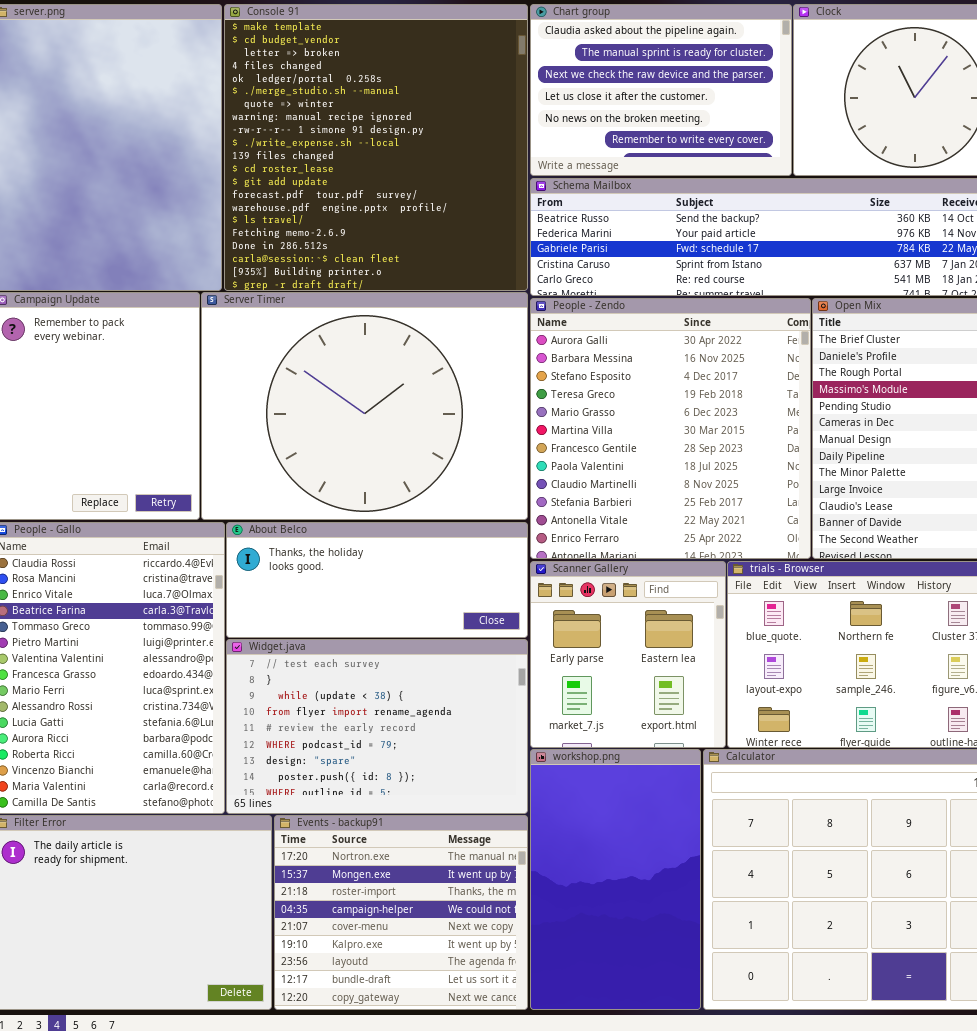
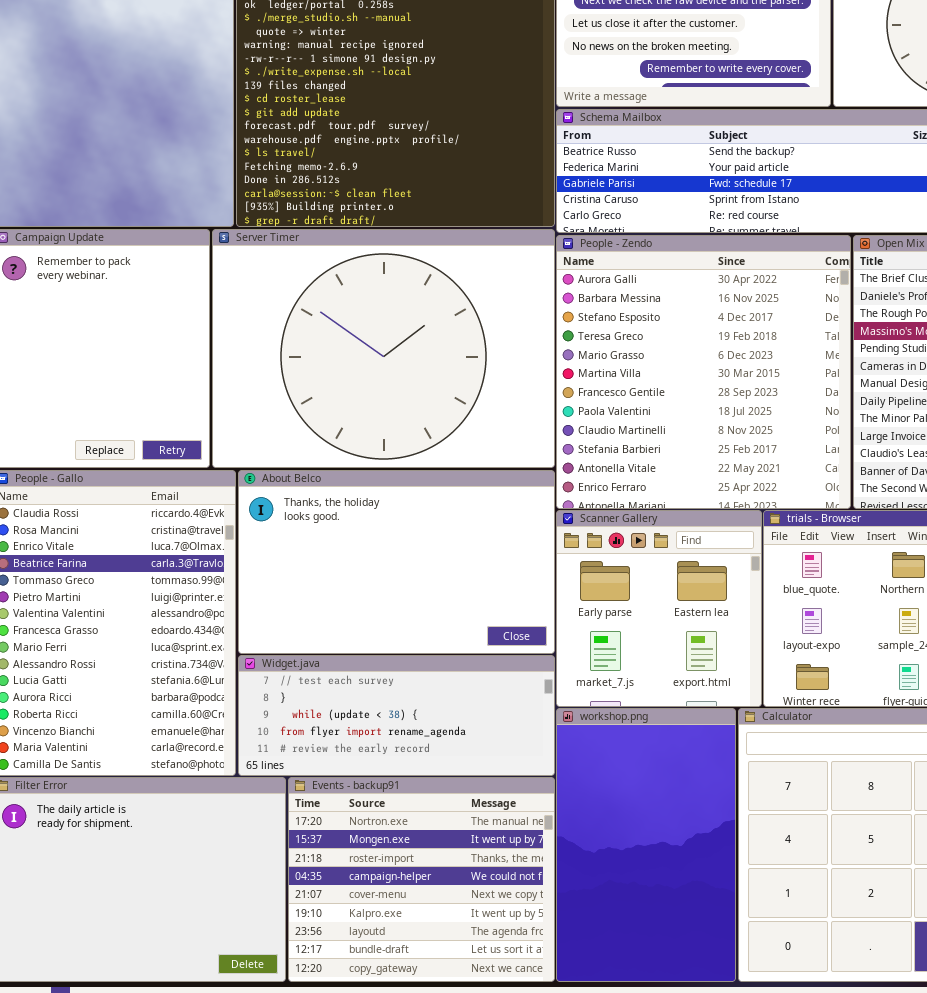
About Belco: [226,522,528,638] -> [238,470,555,654], resized
Widget.java: [226,639,528,814] -> [238,655,555,776], resized

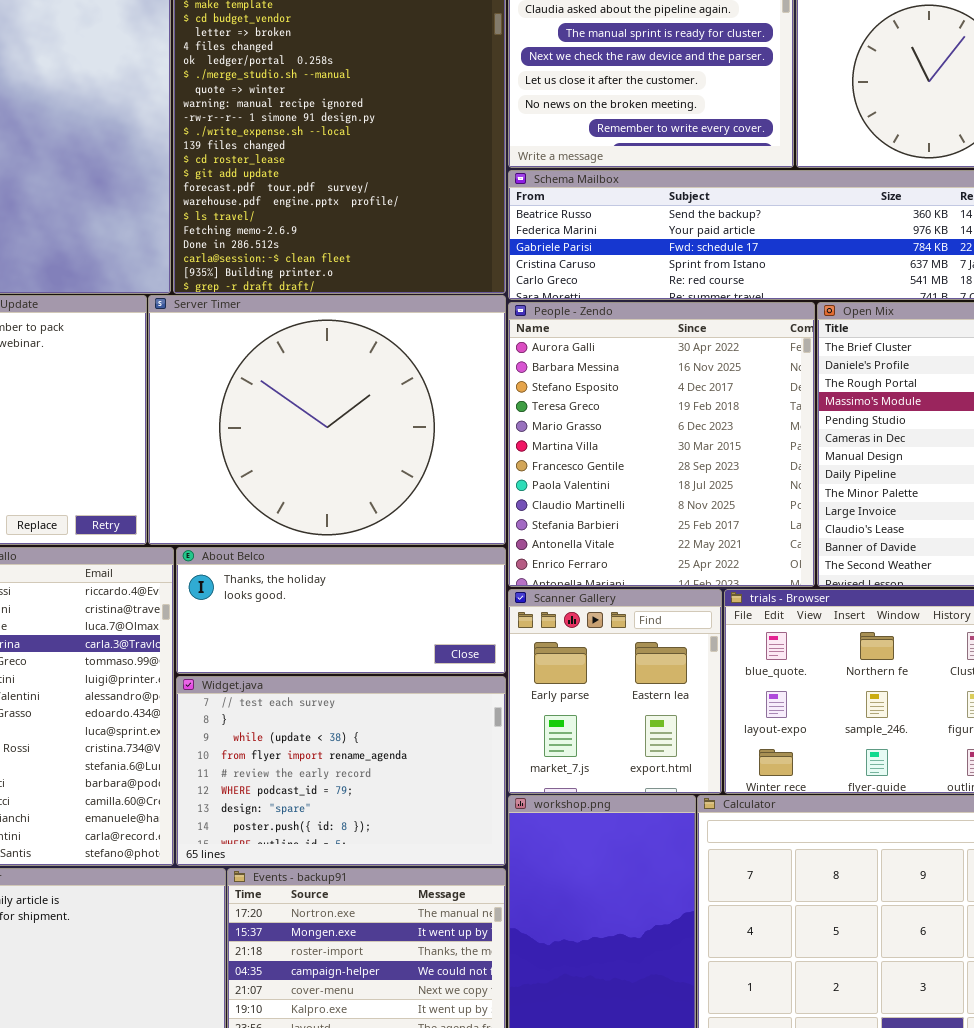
About Belco: [238,470,555,654] -> [176,547,506,674], resized
Widget.java: [238,655,555,776] -> [176,676,506,866], resized

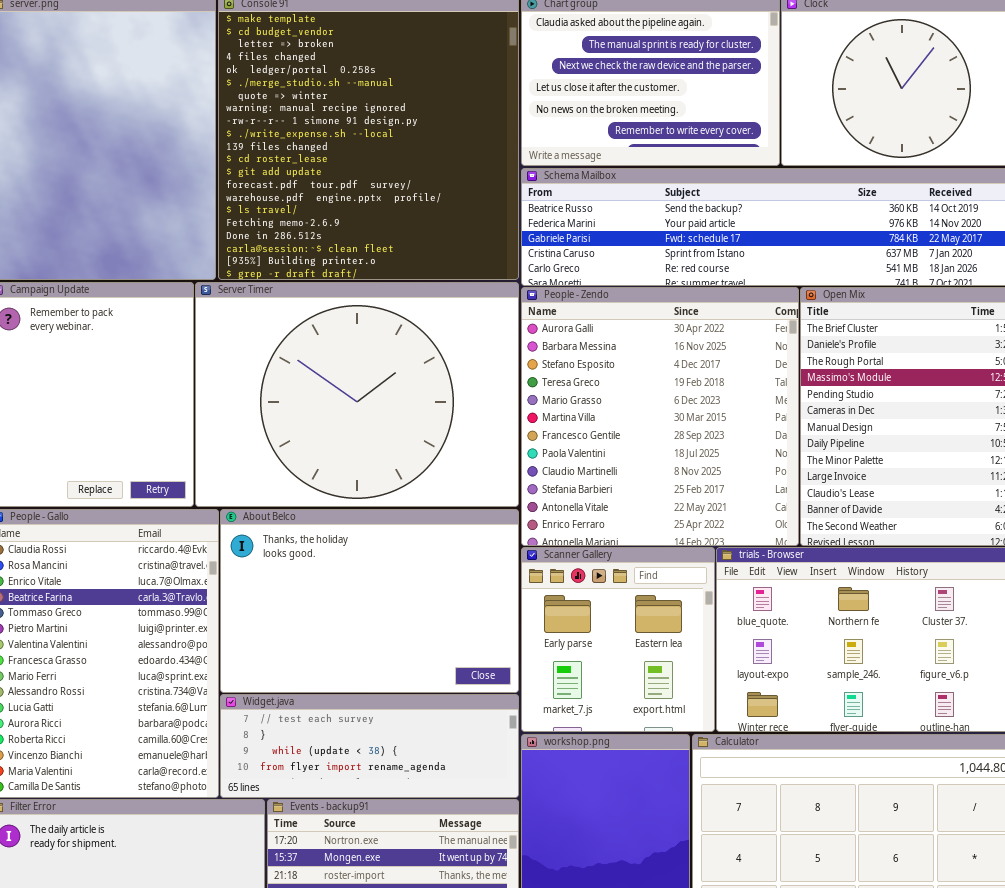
About Belco: [176,547,506,674] -> [220,509,519,693], resized
Widget.java: [176,676,506,866] -> [220,694,519,798], resized

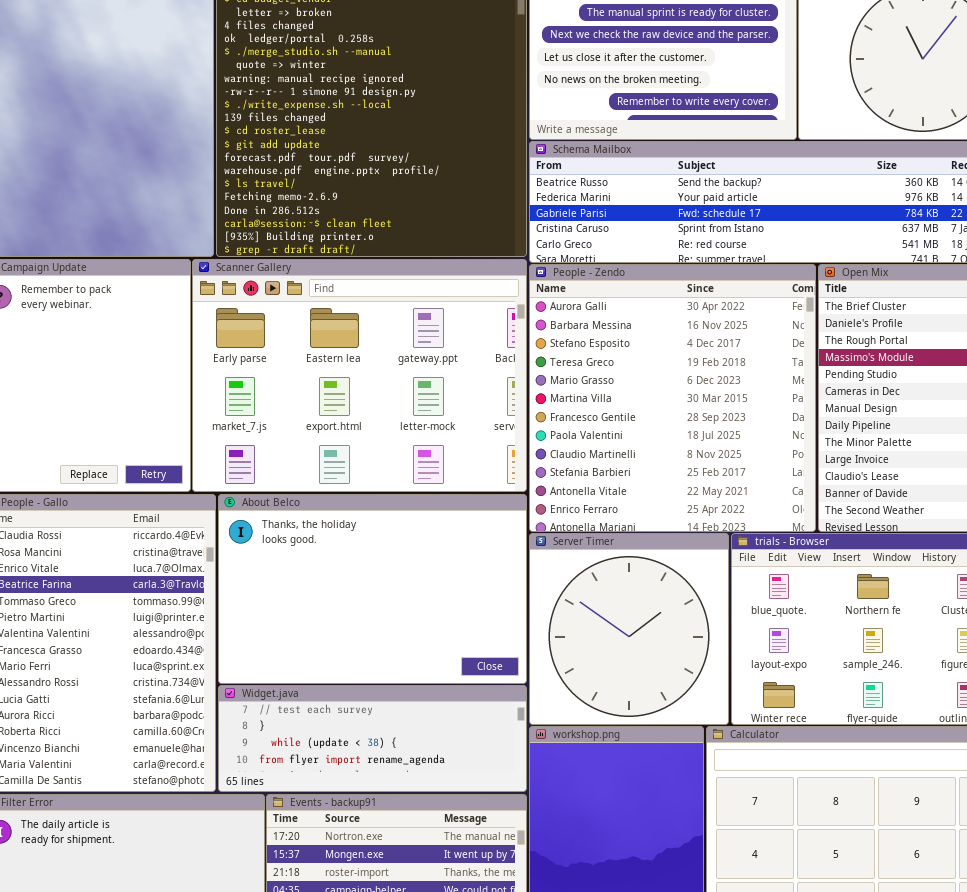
Server Timer: [195,282,519,507] -> [529,533,729,725], moved, resized
Scanner Gallery: [521,547,715,732] -> [192,259,527,492], moved, resized

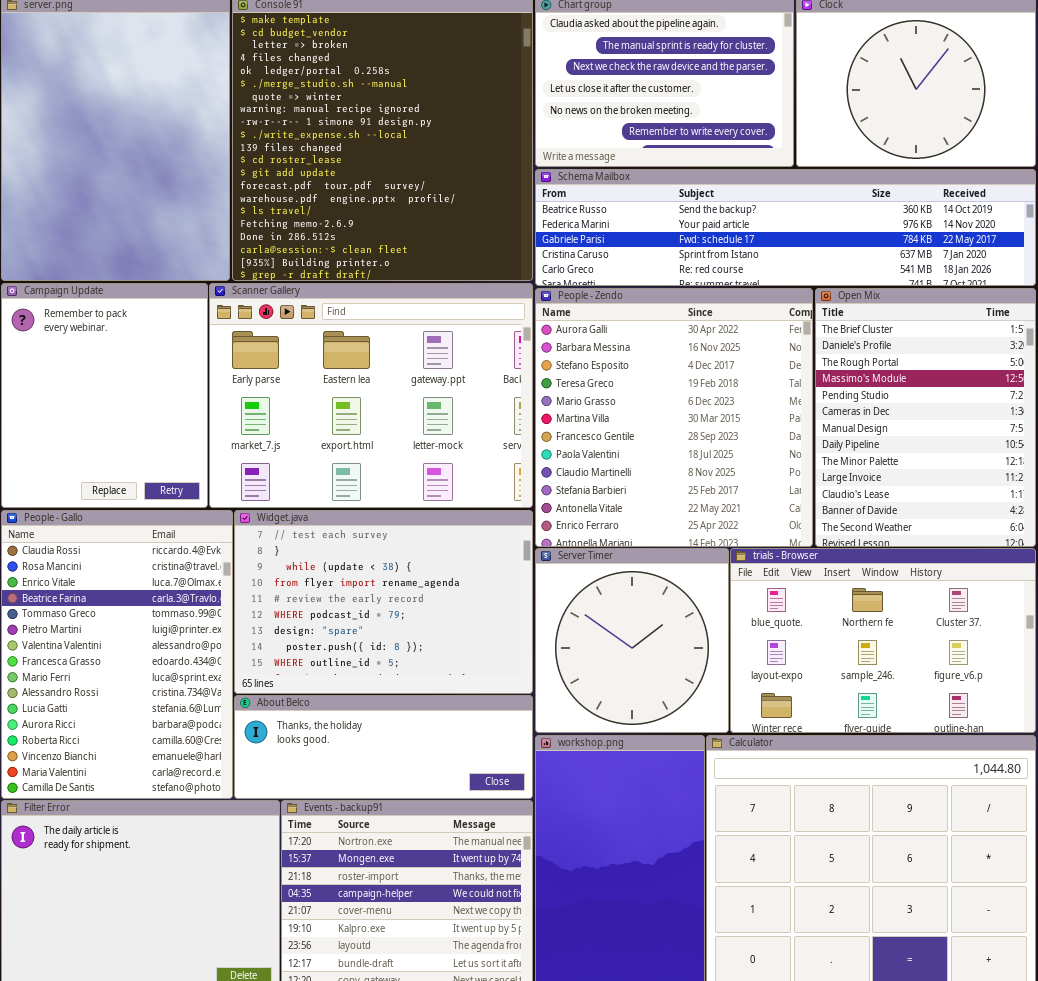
About Belco: [218,494,527,684] -> [234,695,533,799], moved, resized
Widget.java: [218,685,527,792] -> [234,510,533,694], moved, resized

